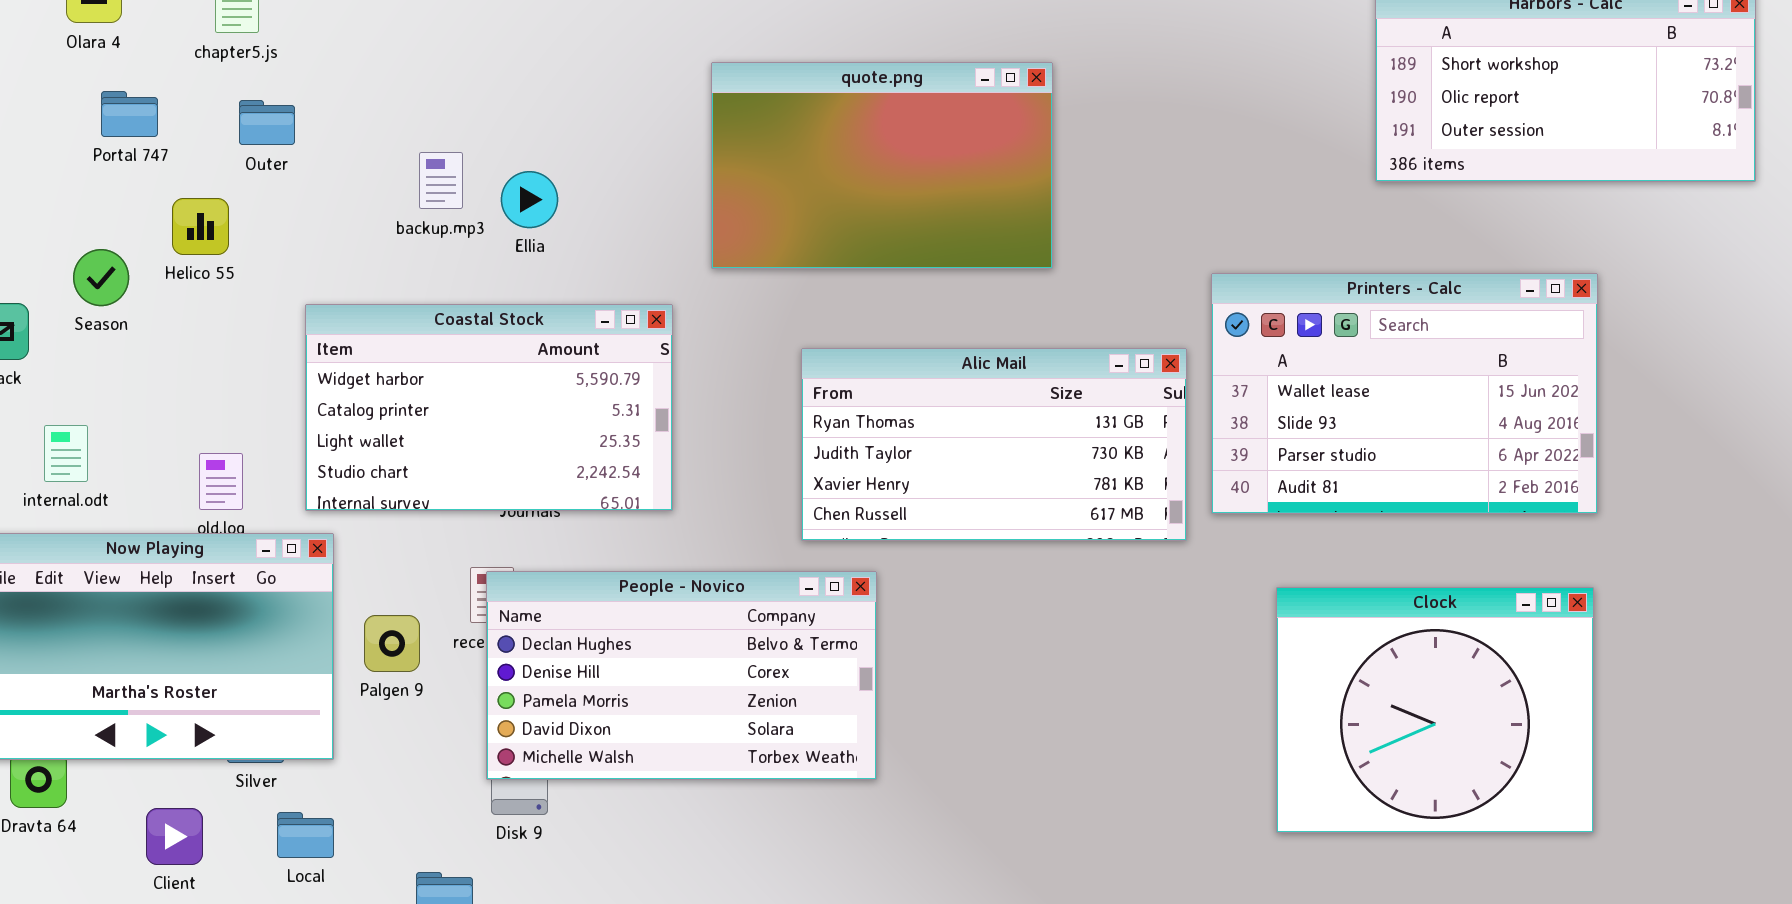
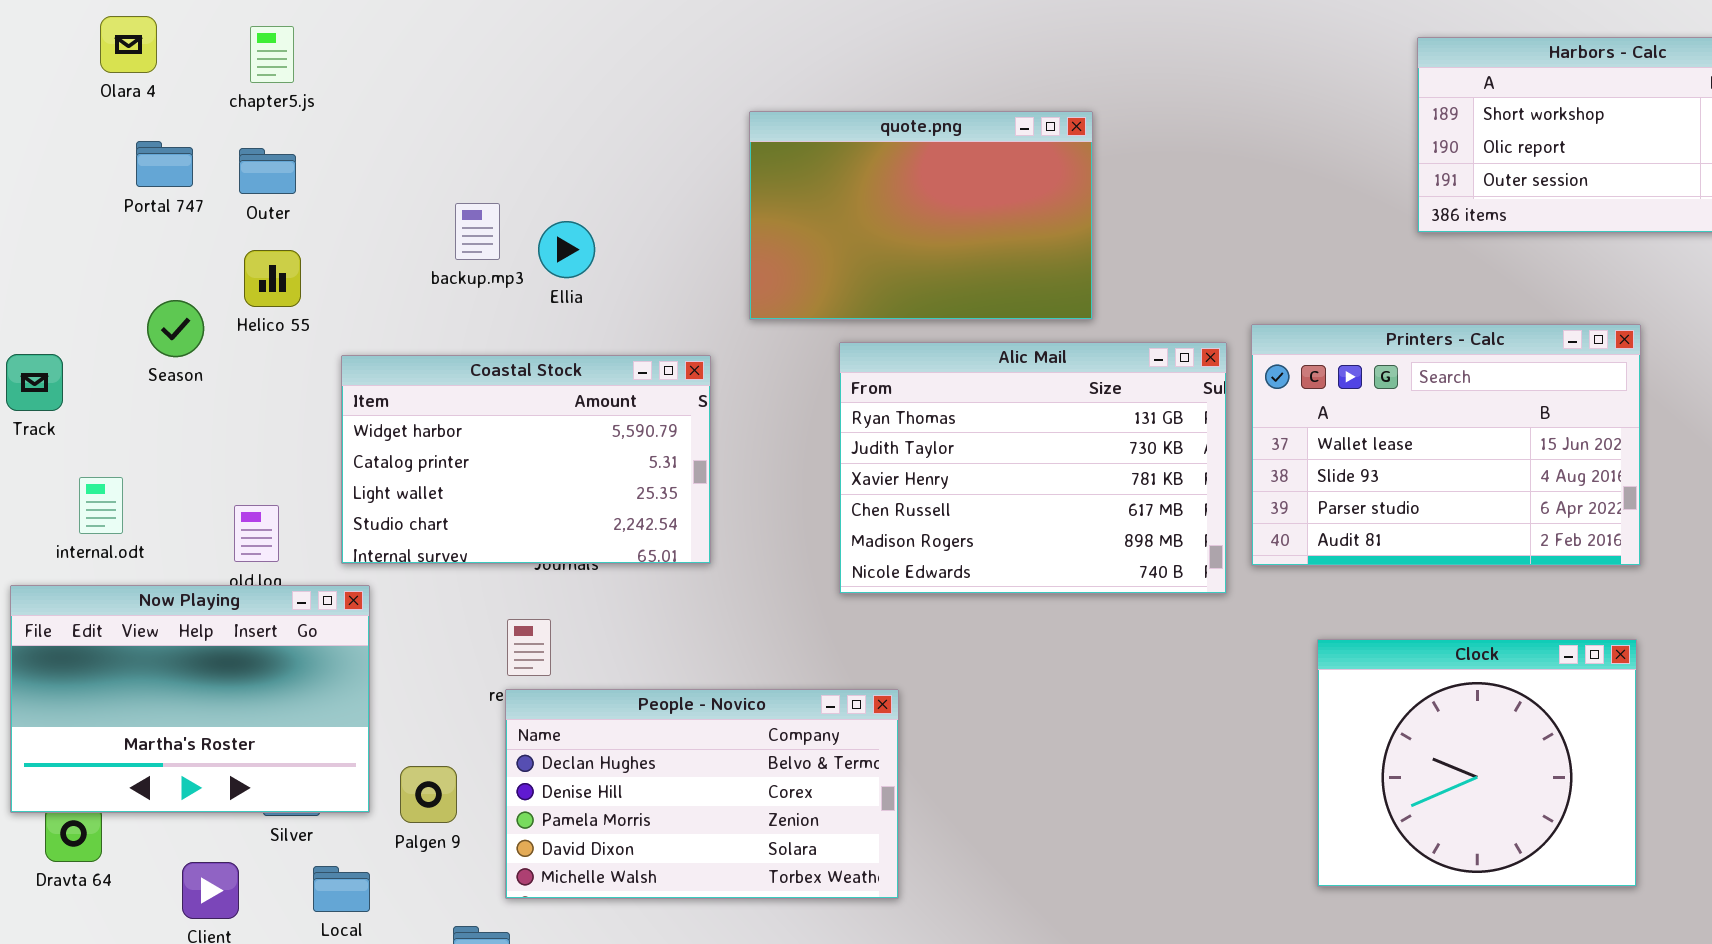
Outer: [239,100,295,145] -> [239,148,296,194], moved
Helico 55: [172,198,229,255] -> [244,250,301,307], moved
Season: [73,249,129,306] -> [147,300,204,357], moved
Alic Mail: [801,348,1187,541] -> [839,342,1227,594], resized
People - Novico: [486,571,877,780] -> [505,689,899,899], moved
Palgen 9: [364,615,420,672] -> [400,766,457,823], moved

